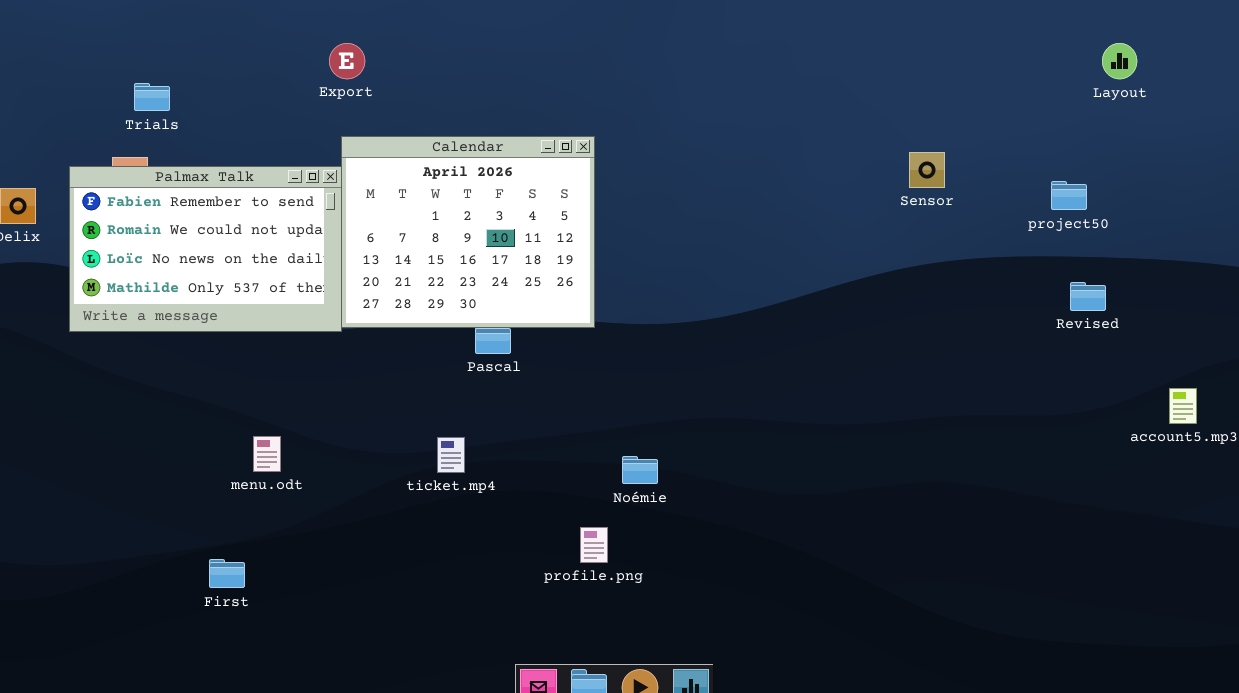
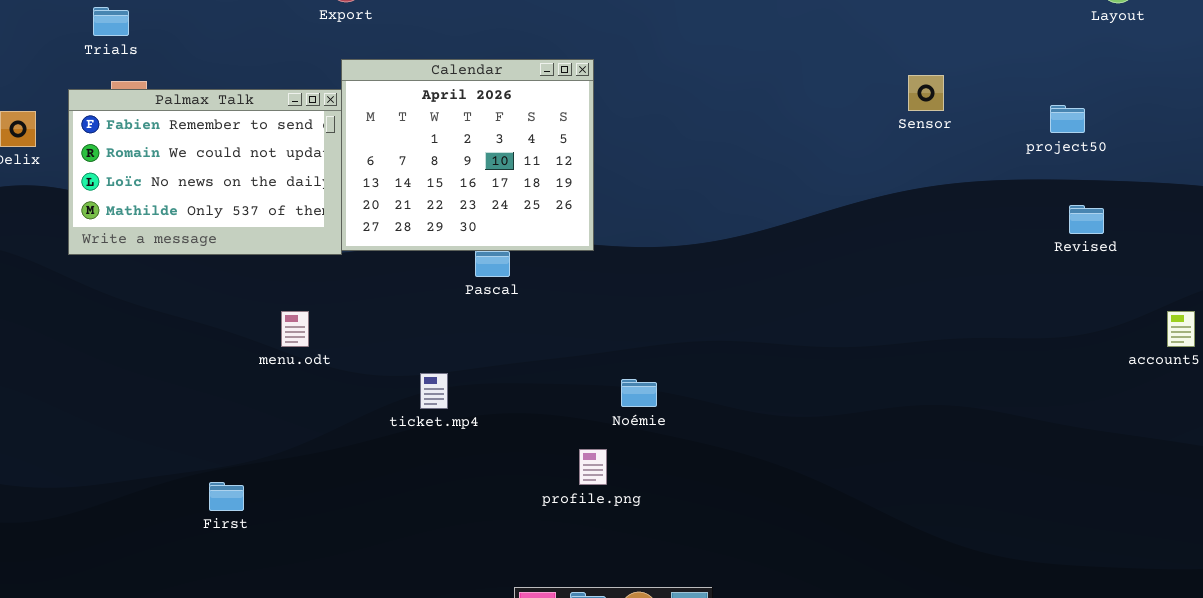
Trials: [134,83,170,111] -> [93,7,129,36], moved
menu.odt: [253,436,281,472] -> [281,311,309,347], moved
ticket.mp4: [437,437,465,473] -> [420,373,448,409], moved

